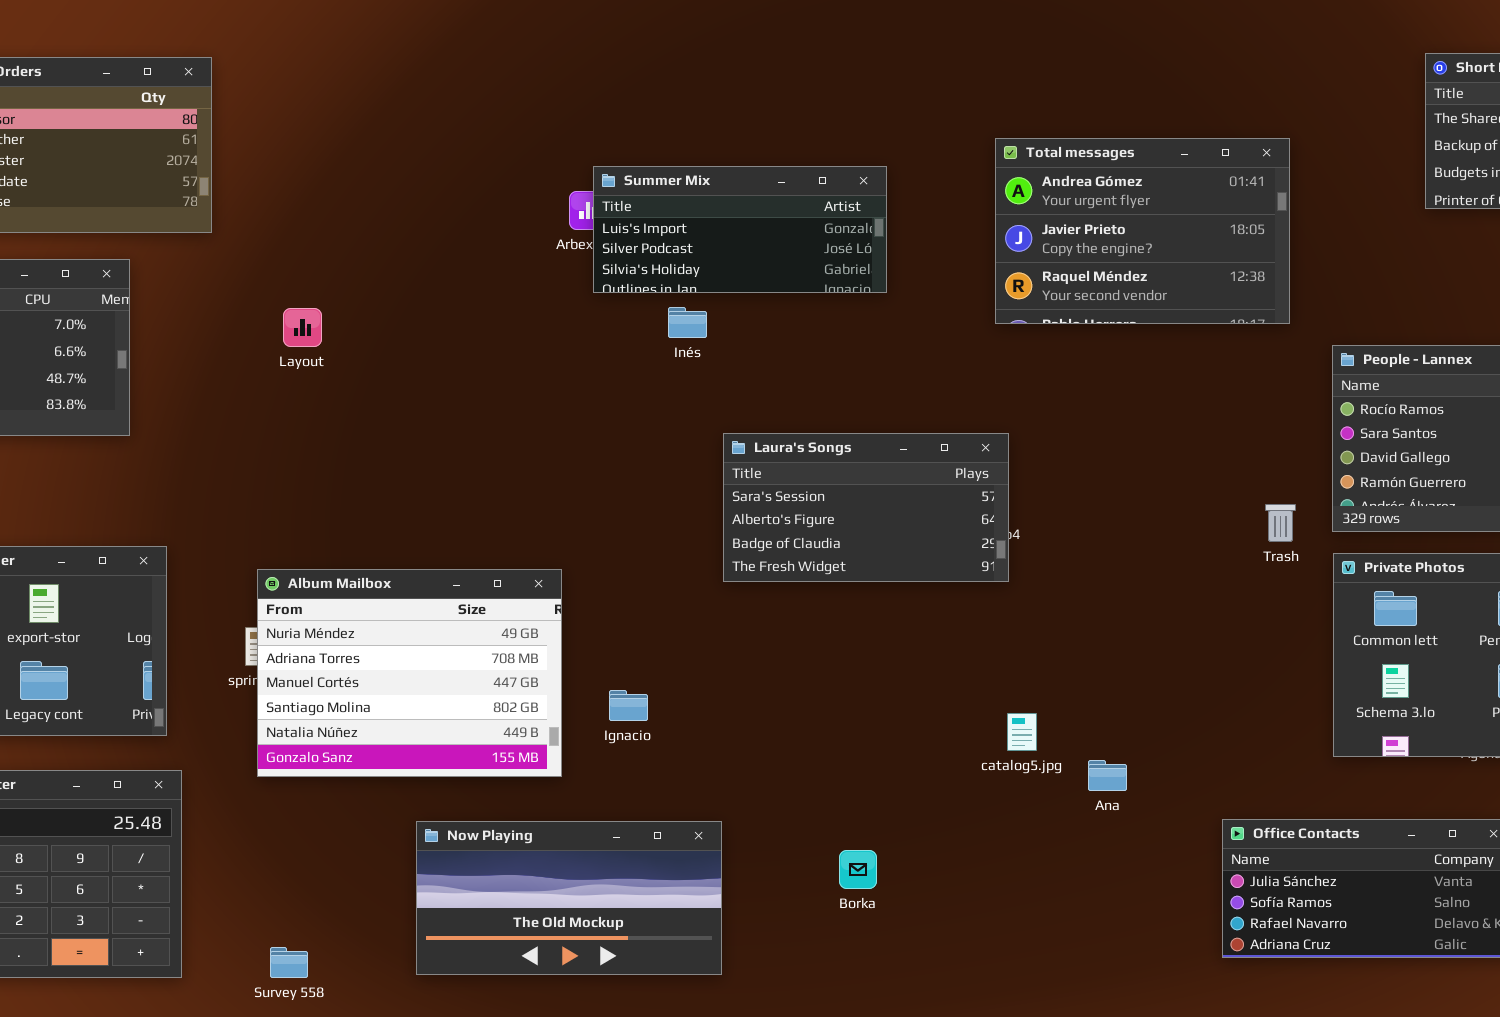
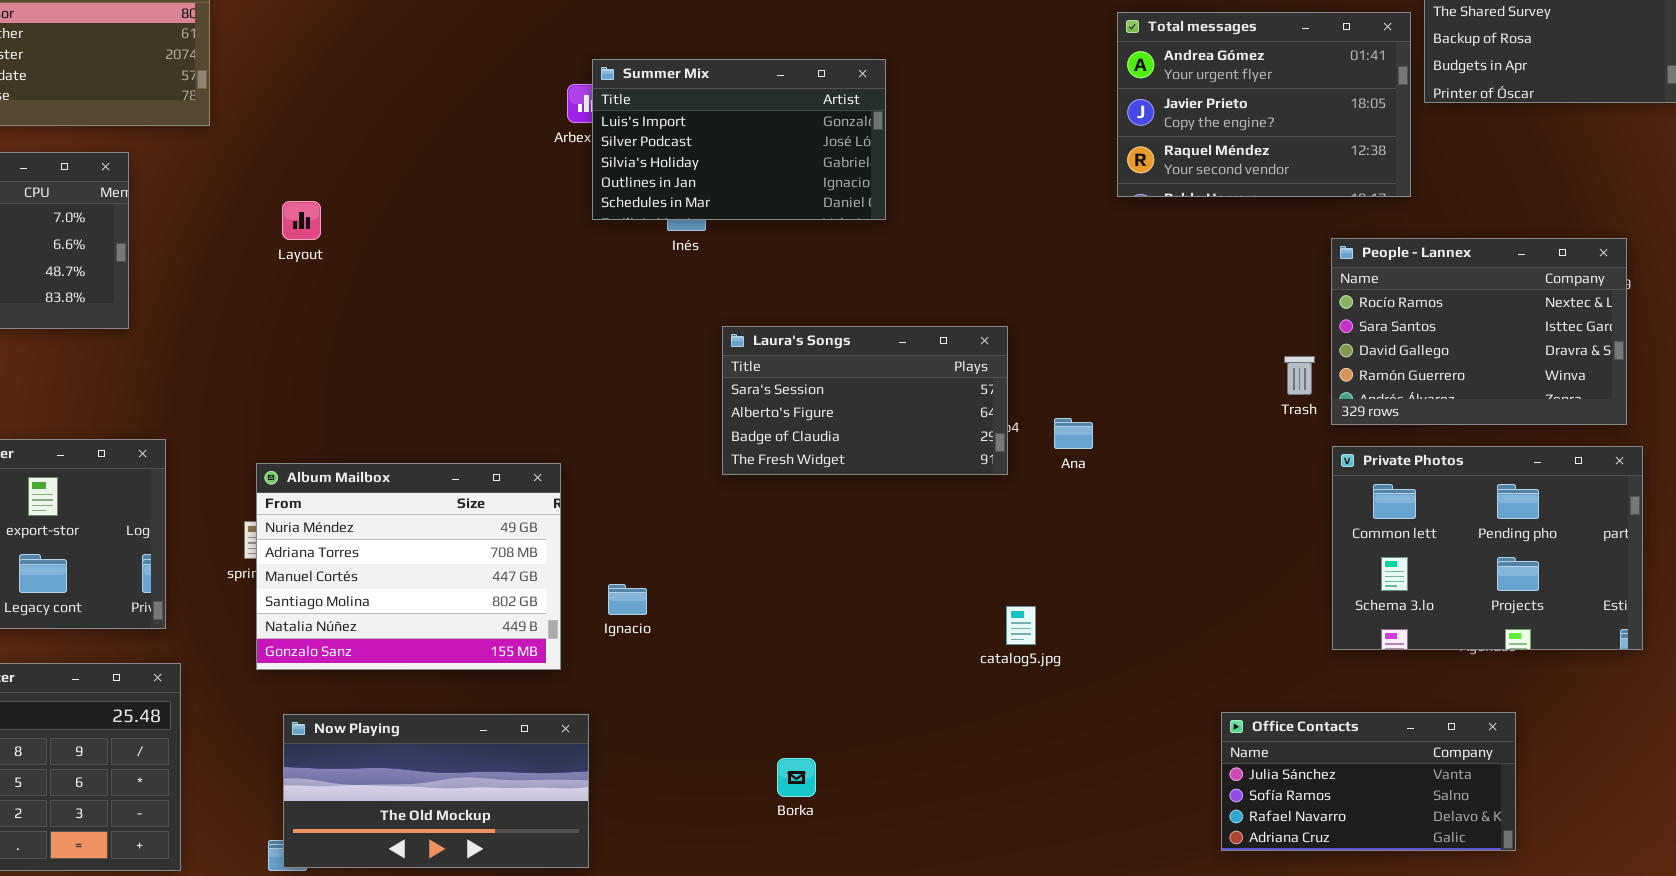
Total messages: [995,138,1290,324] -> [1117,12,1411,197], moved
Summer Mix: [593,166,887,293] -> [592,59,886,220], resized
Trash: [1265,504,1296,542] -> [1284,356,1315,395], moved
Ana: [1088,760,1127,791] -> [1054,418,1093,449], moved
Now Playing: [416,821,722,975] -> [283,714,589,868], moved
Borka: [839,850,877,889] -> [777,758,816,797], moved

